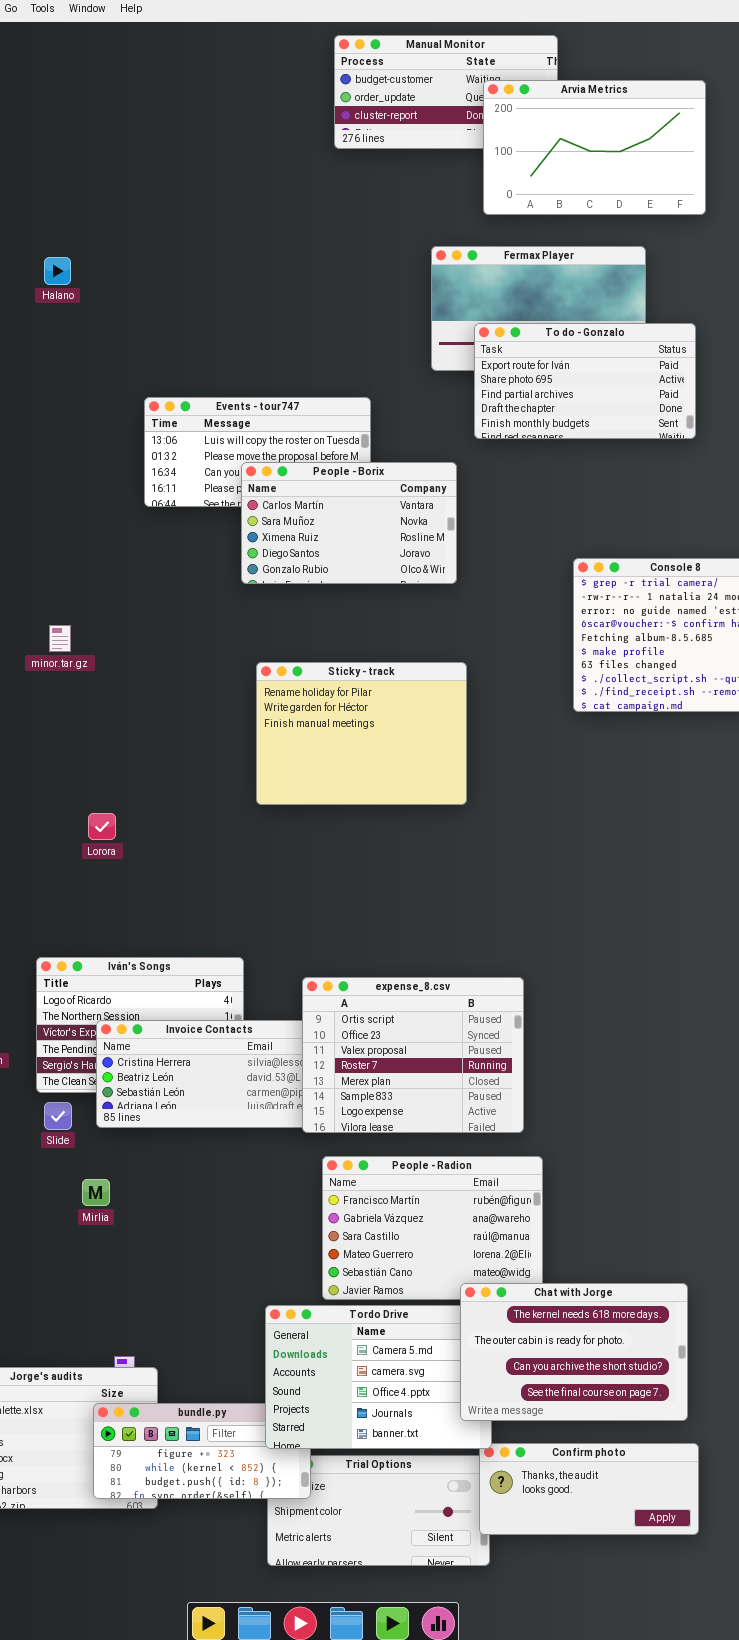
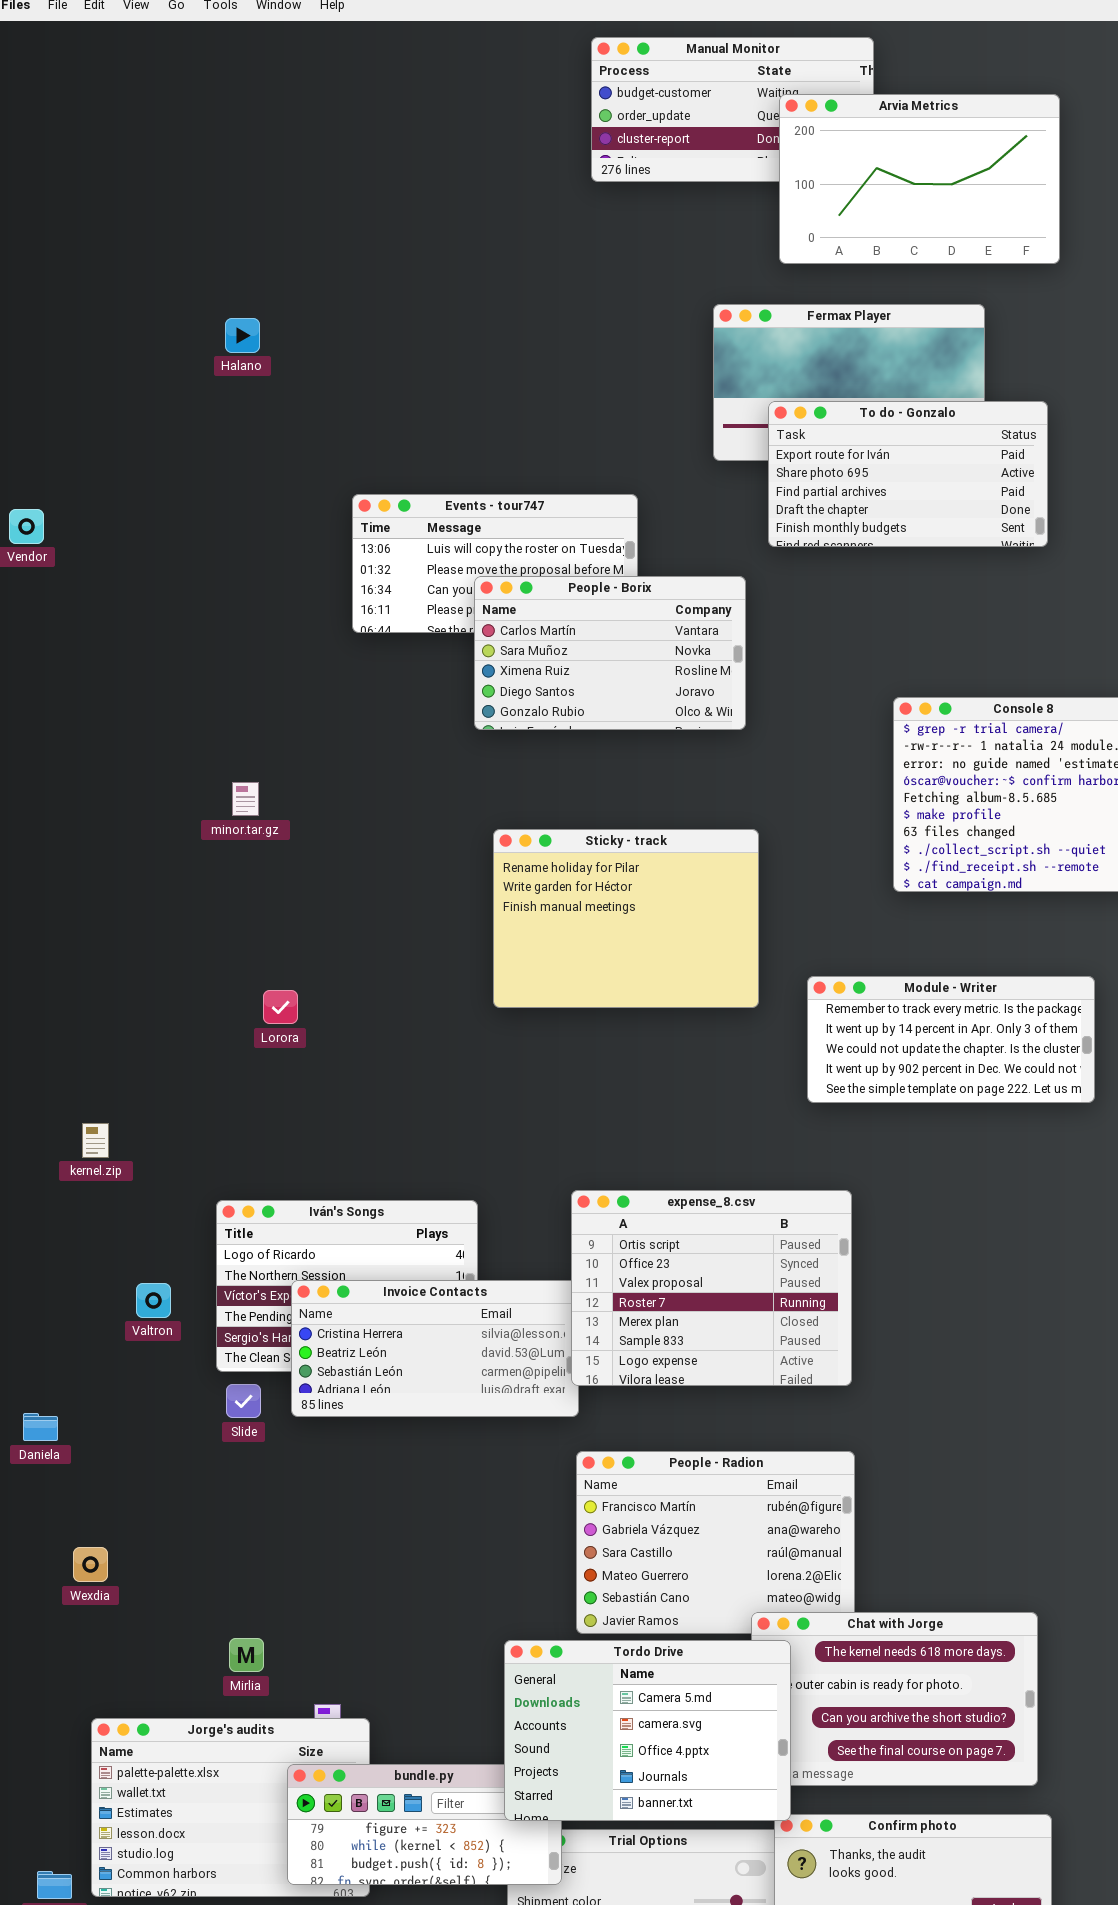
Module - Writer: none -> [807,976,1095,1103], opened
Lorora: [88,813,116,840] -> [263,990,298,1024], moved
expense_8.csv: [302,977,524,1133] -> [571,1190,852,1386], moved
Mirlia: [82,1179,110,1206] -> [229,1638,264,1672], moved
Tordo Drive: [265,1305,492,1449] -> [504,1640,791,1821], raised

